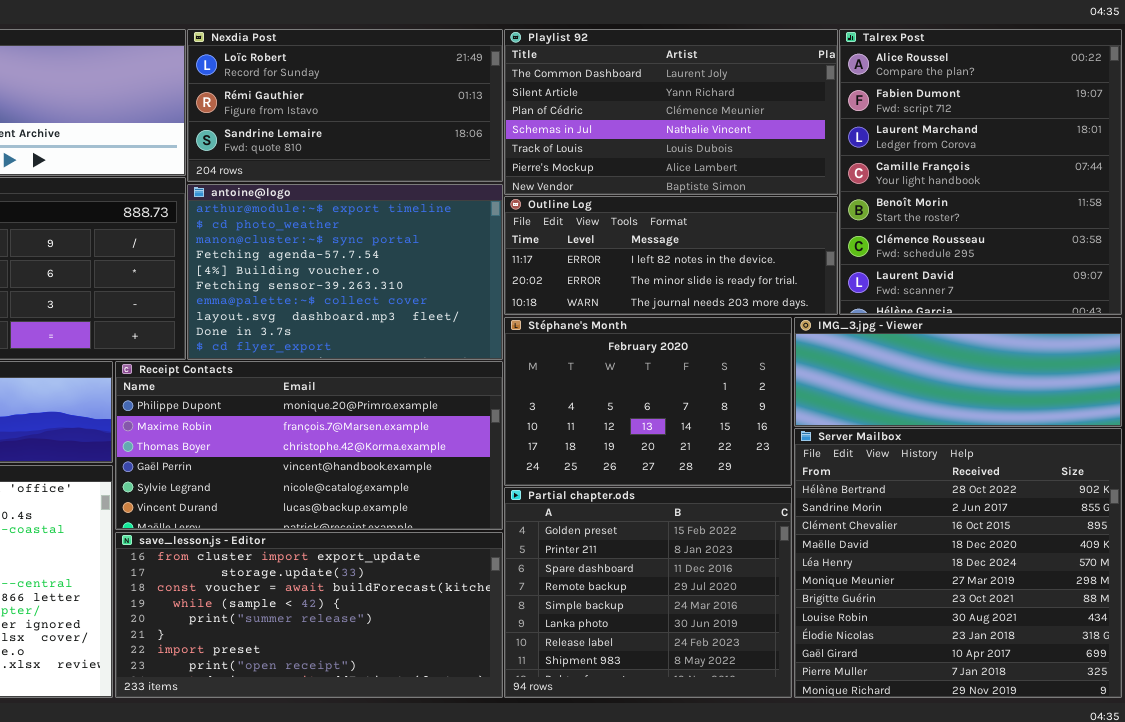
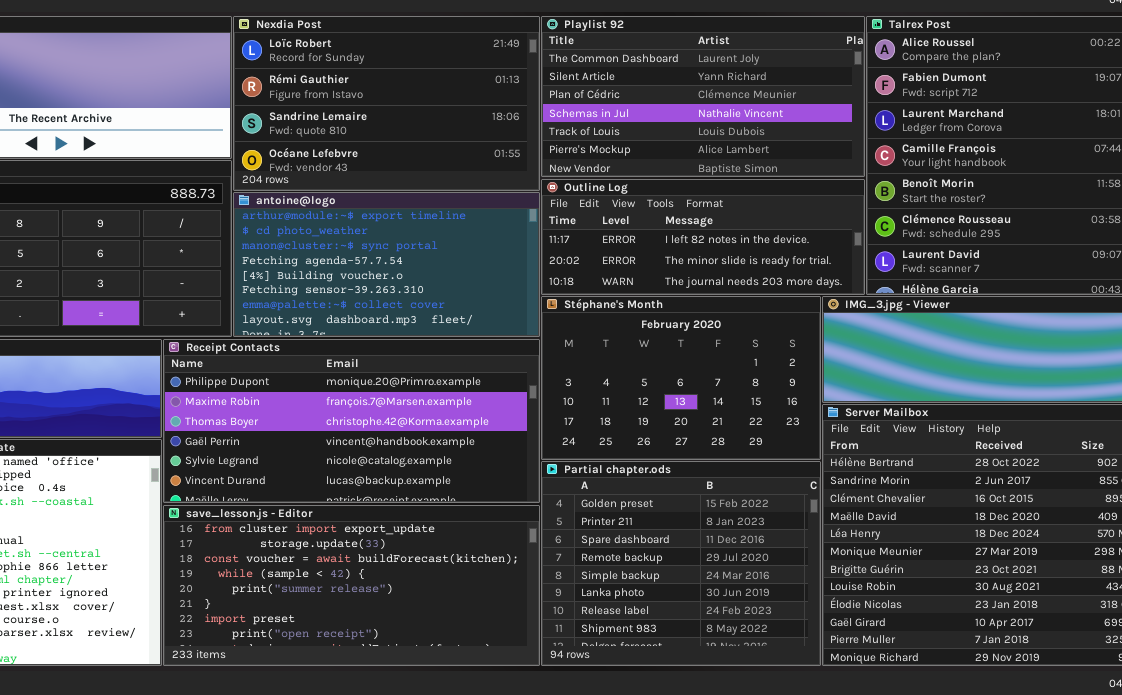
Nexdia Post: [187,29,503,182] -> [233,16,540,191], resized
antoine@logo: [187,184,503,360] -> [233,192,540,337], resized

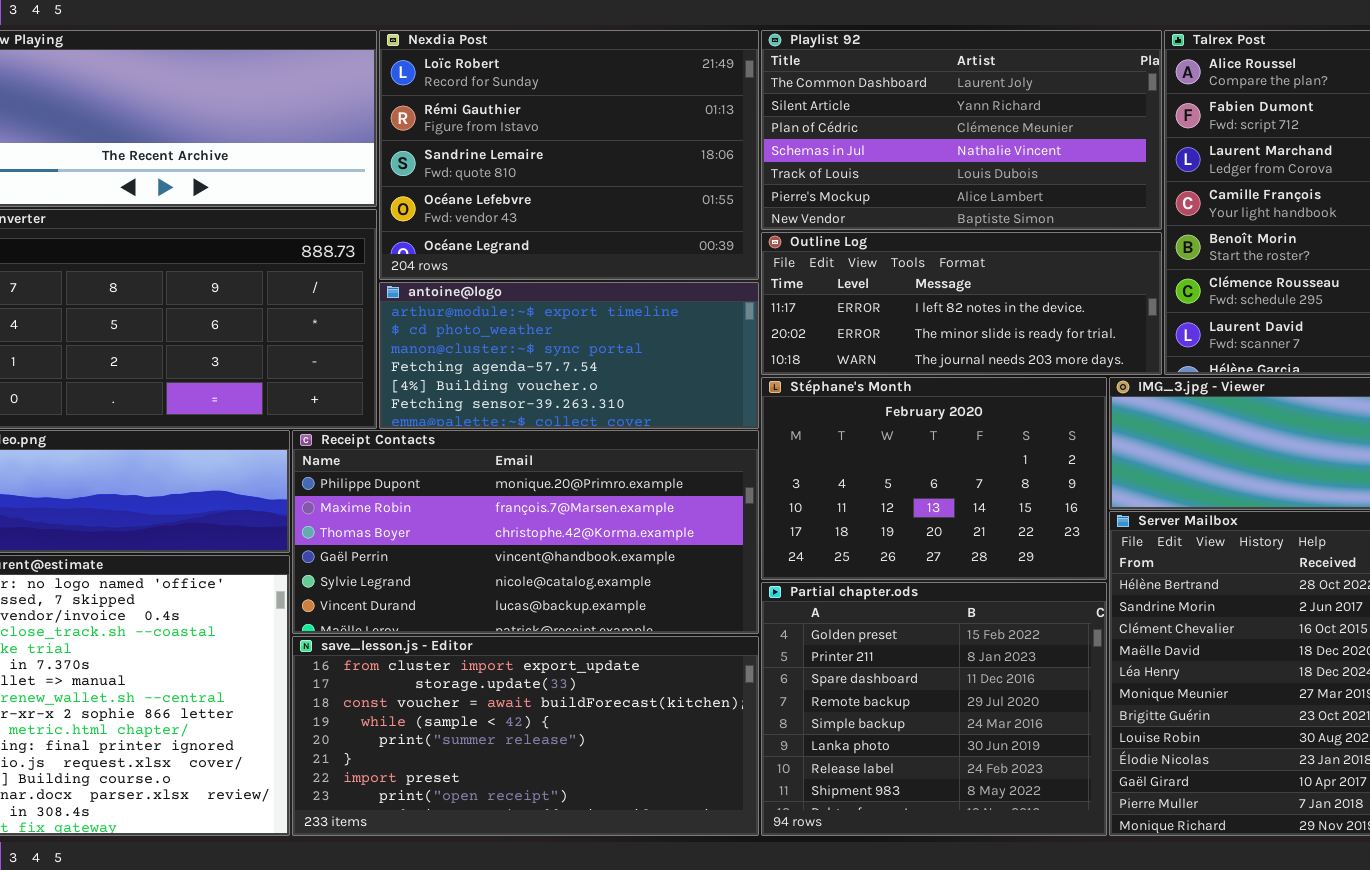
Nexdia Post: [233,16,540,191] -> [379,30,759,280], resized
antoine@logo: [233,192,540,337] -> [379,282,759,429], resized

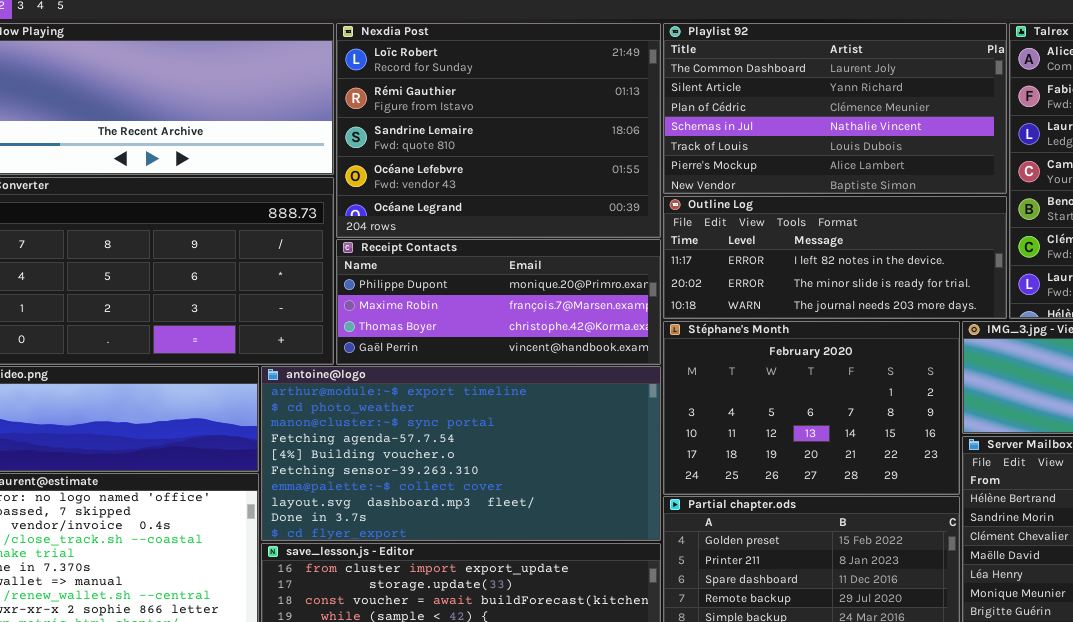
antoine@logo: [379,282,759,429] -> [261,366,661,541], moved, resized
Receipt Contacts: [292,430,759,634] -> [336,239,661,365], moved, resized

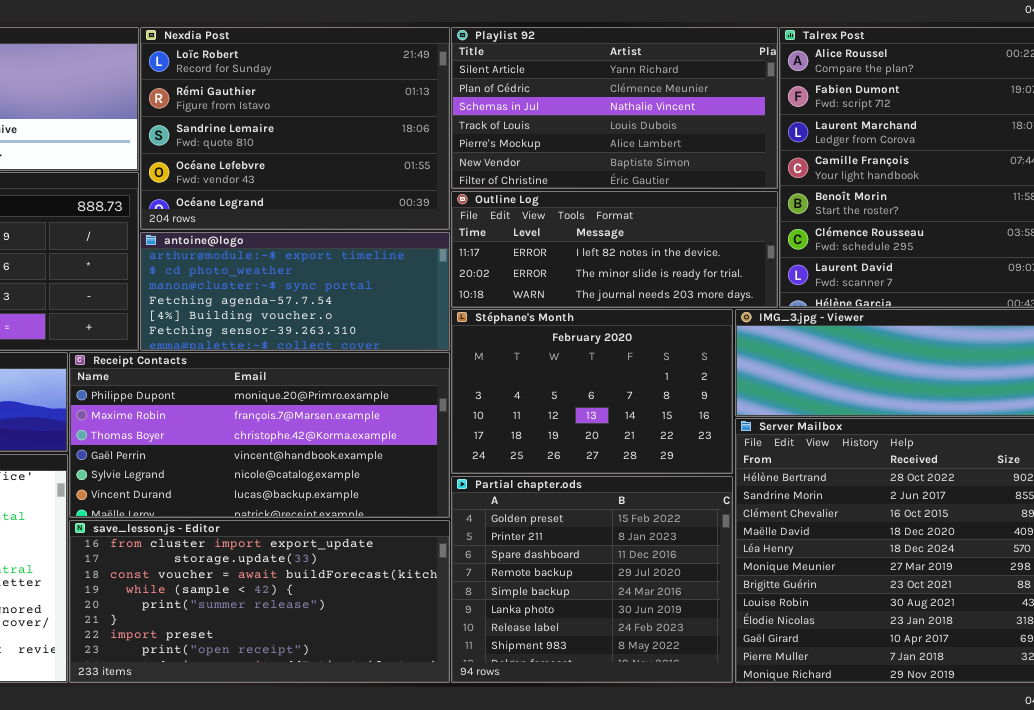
Playlist 92: [663,23,1007,194] -> [451,27,778,189], scrolled down 1 row
Receipt Contacts: [336,239,661,365] -> [69,352,450,518], moved, resized
antoine@logo: [261,366,661,541] -> [140,232,450,351], moved, resized

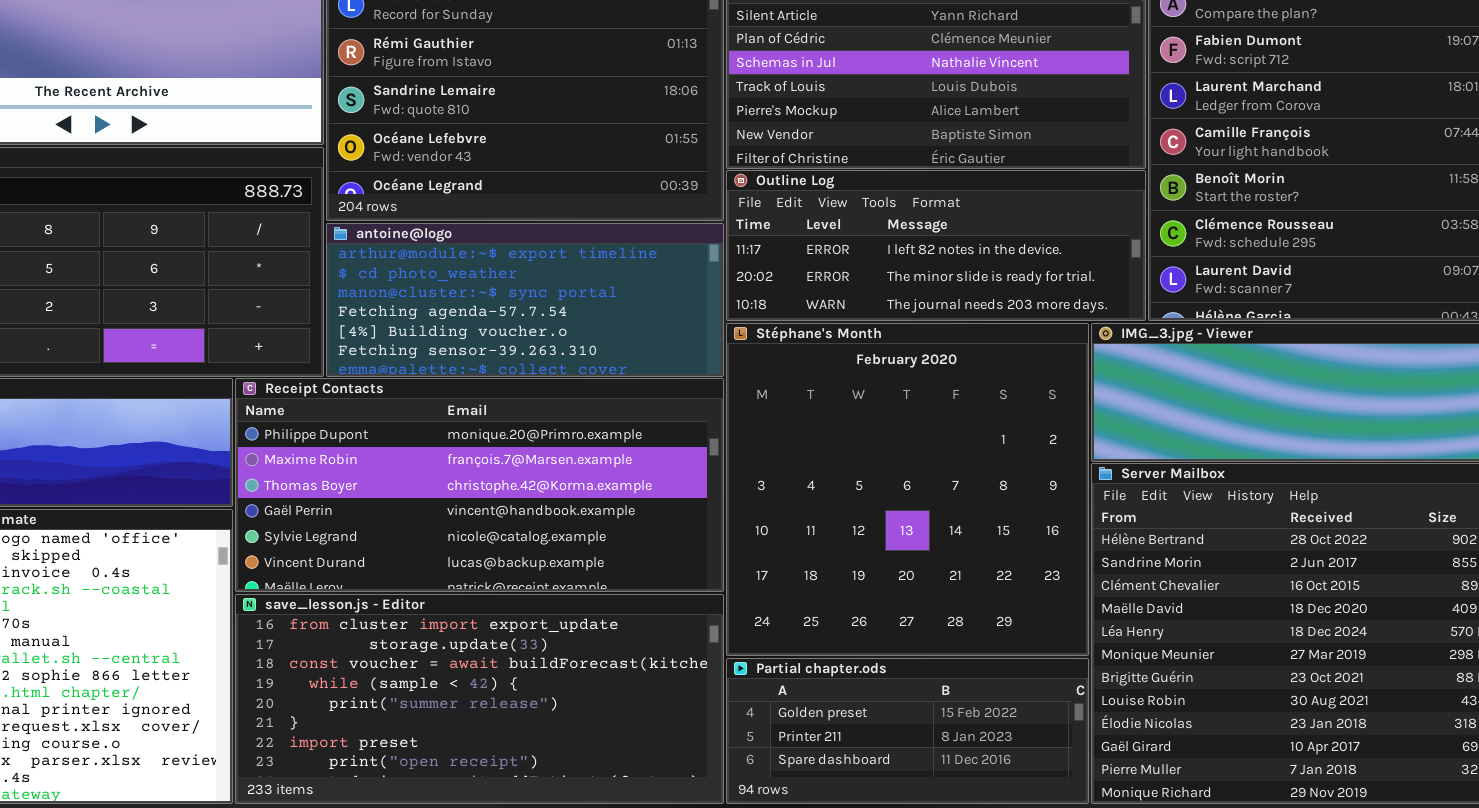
Stéphane's Month: [451,309,733,474] -> [726,323,1089,656], resized
Partial chapter.ods: [451,476,733,683] -> [726,658,1089,804], resized

